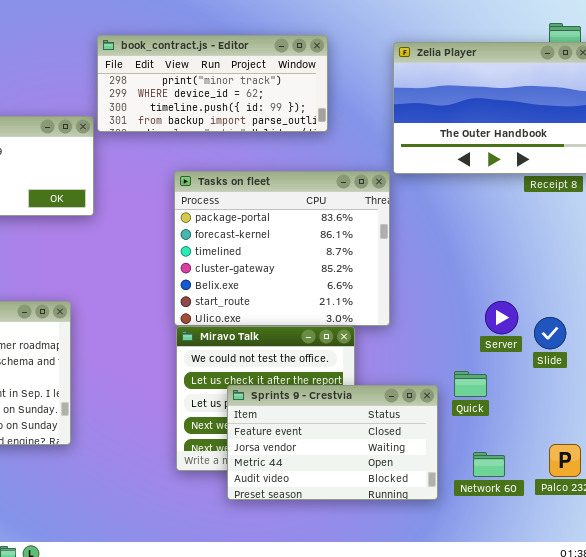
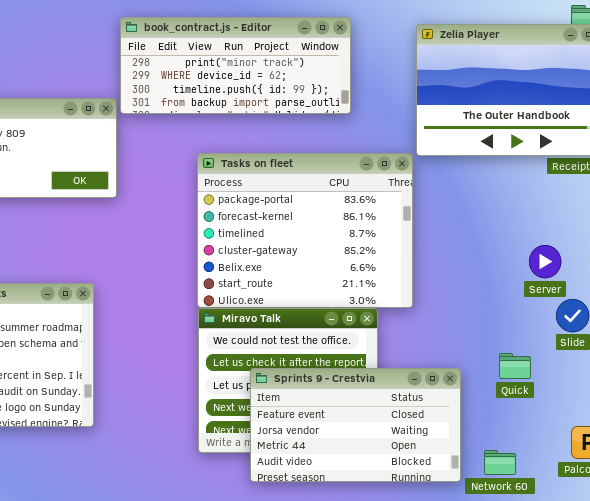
Server: [485,301,518,334] -> [529,245,561,278], moved
Quick: [454,371,487,397] -> [499,353,531,379], moved
Network 60: [473,452,505,477] -> [484,450,516,475], moved

